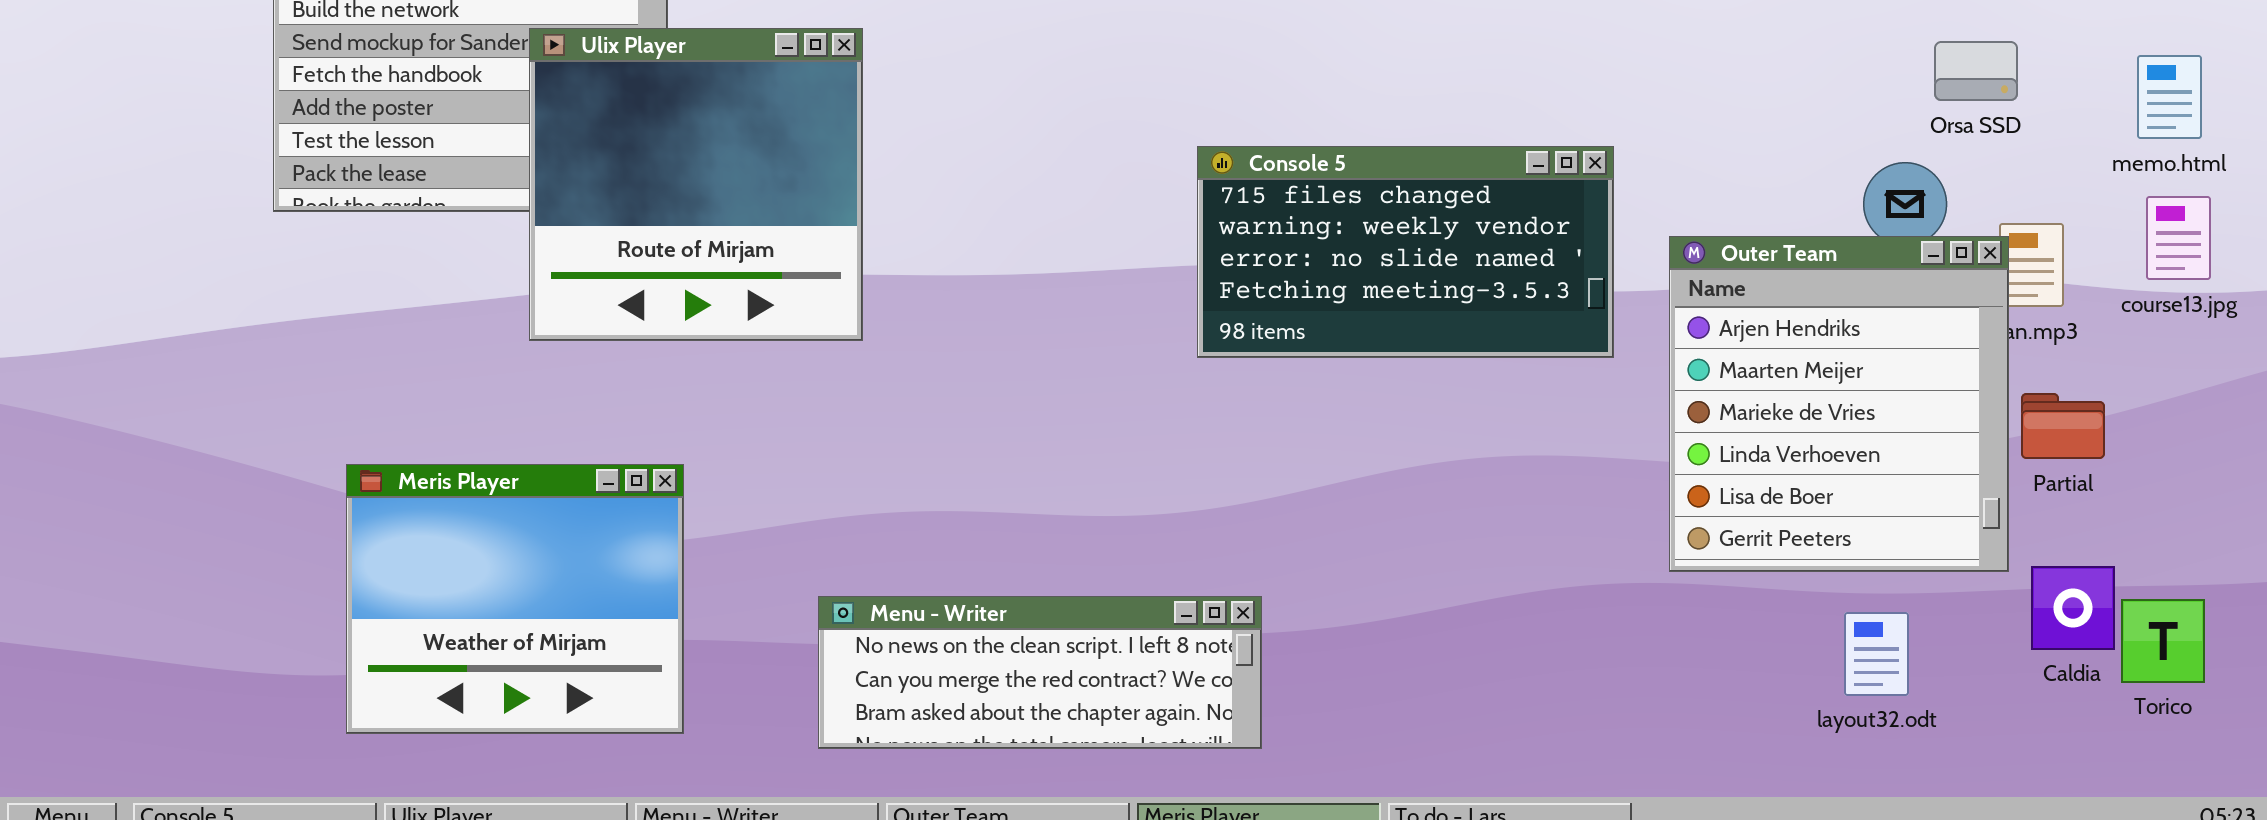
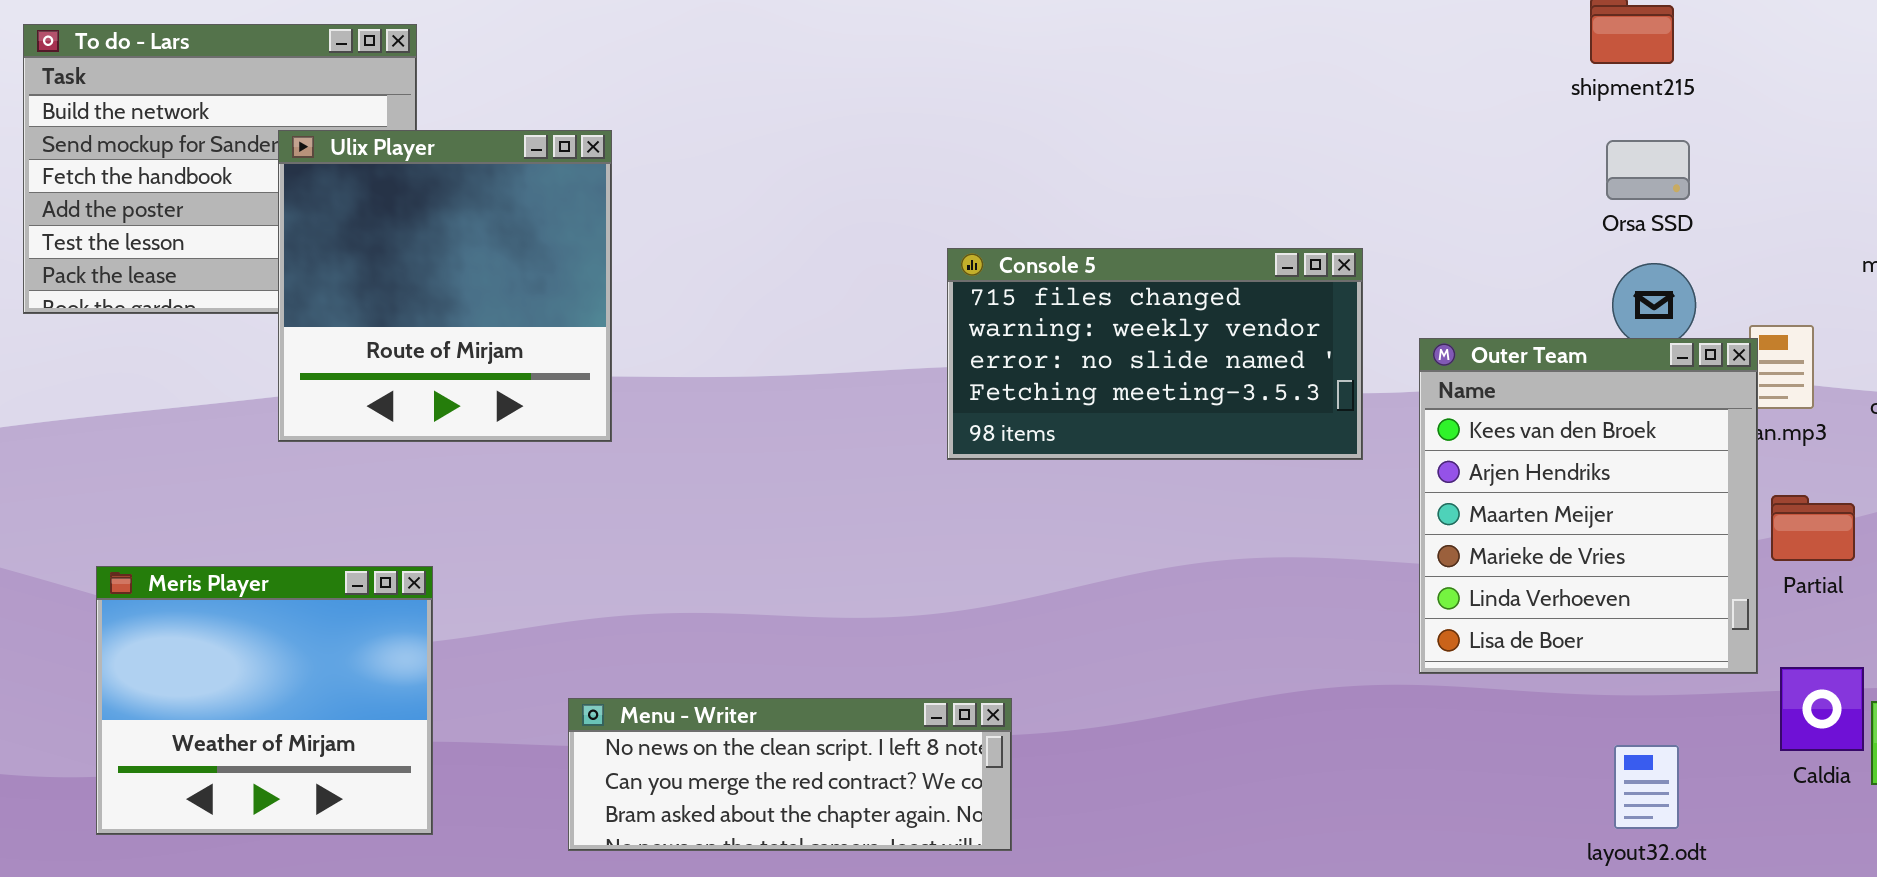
Orsa SSD: [1934,41,2018,101] -> [1606,140,1690,200], moved
Outer Team: [1669,236,2009,572] -> [1419,338,1758,674], scrolled up 1 row
layout32.odt: [1844,612,1909,696] -> [1614,745,1679,829], moved

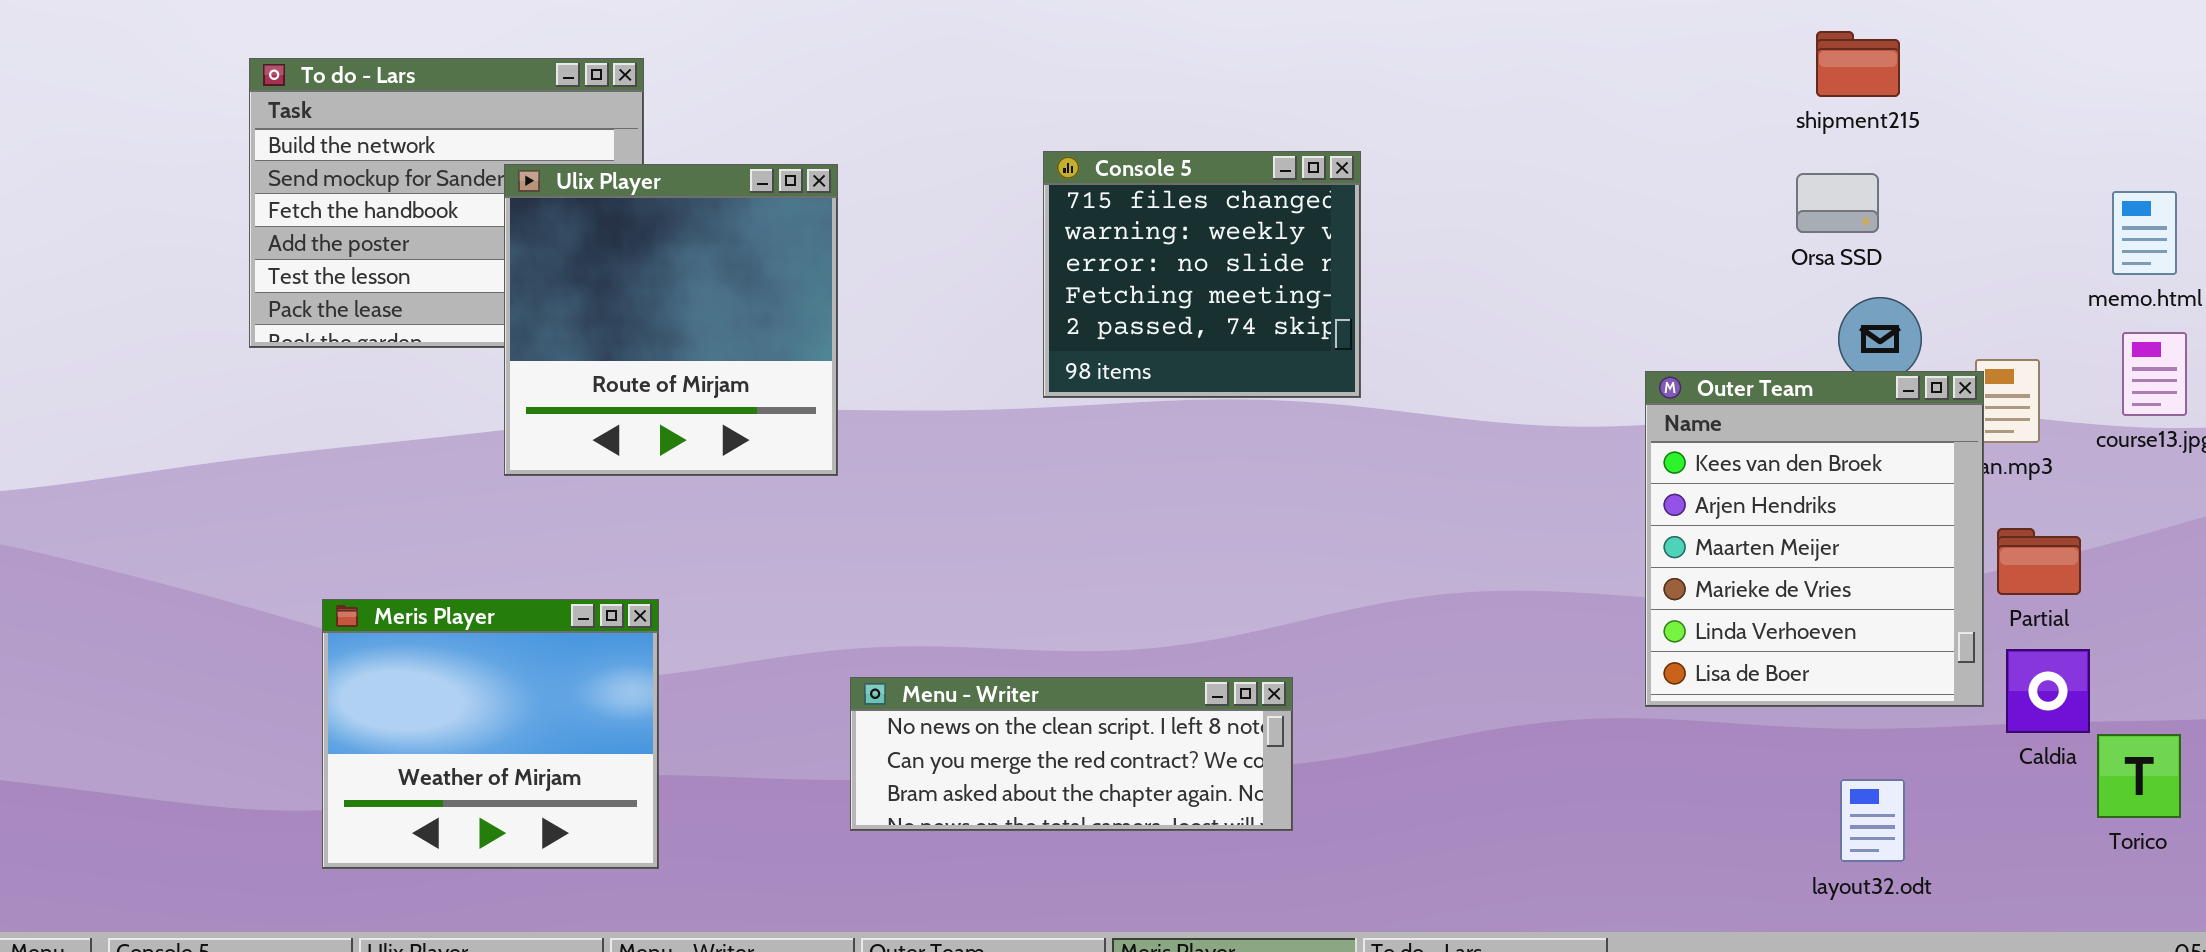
Orsa SSD: [1606,140,1690,200] -> [1796,173,1879,233], moved
Console 5: [947,248,1363,460] -> [1043,151,1361,398], moved, resized
Caldia: [1780,667,1864,751] -> [2006,649,2090,733], moved
Menu - Writer: [568,698,1012,851] -> [850,677,1293,831], moved

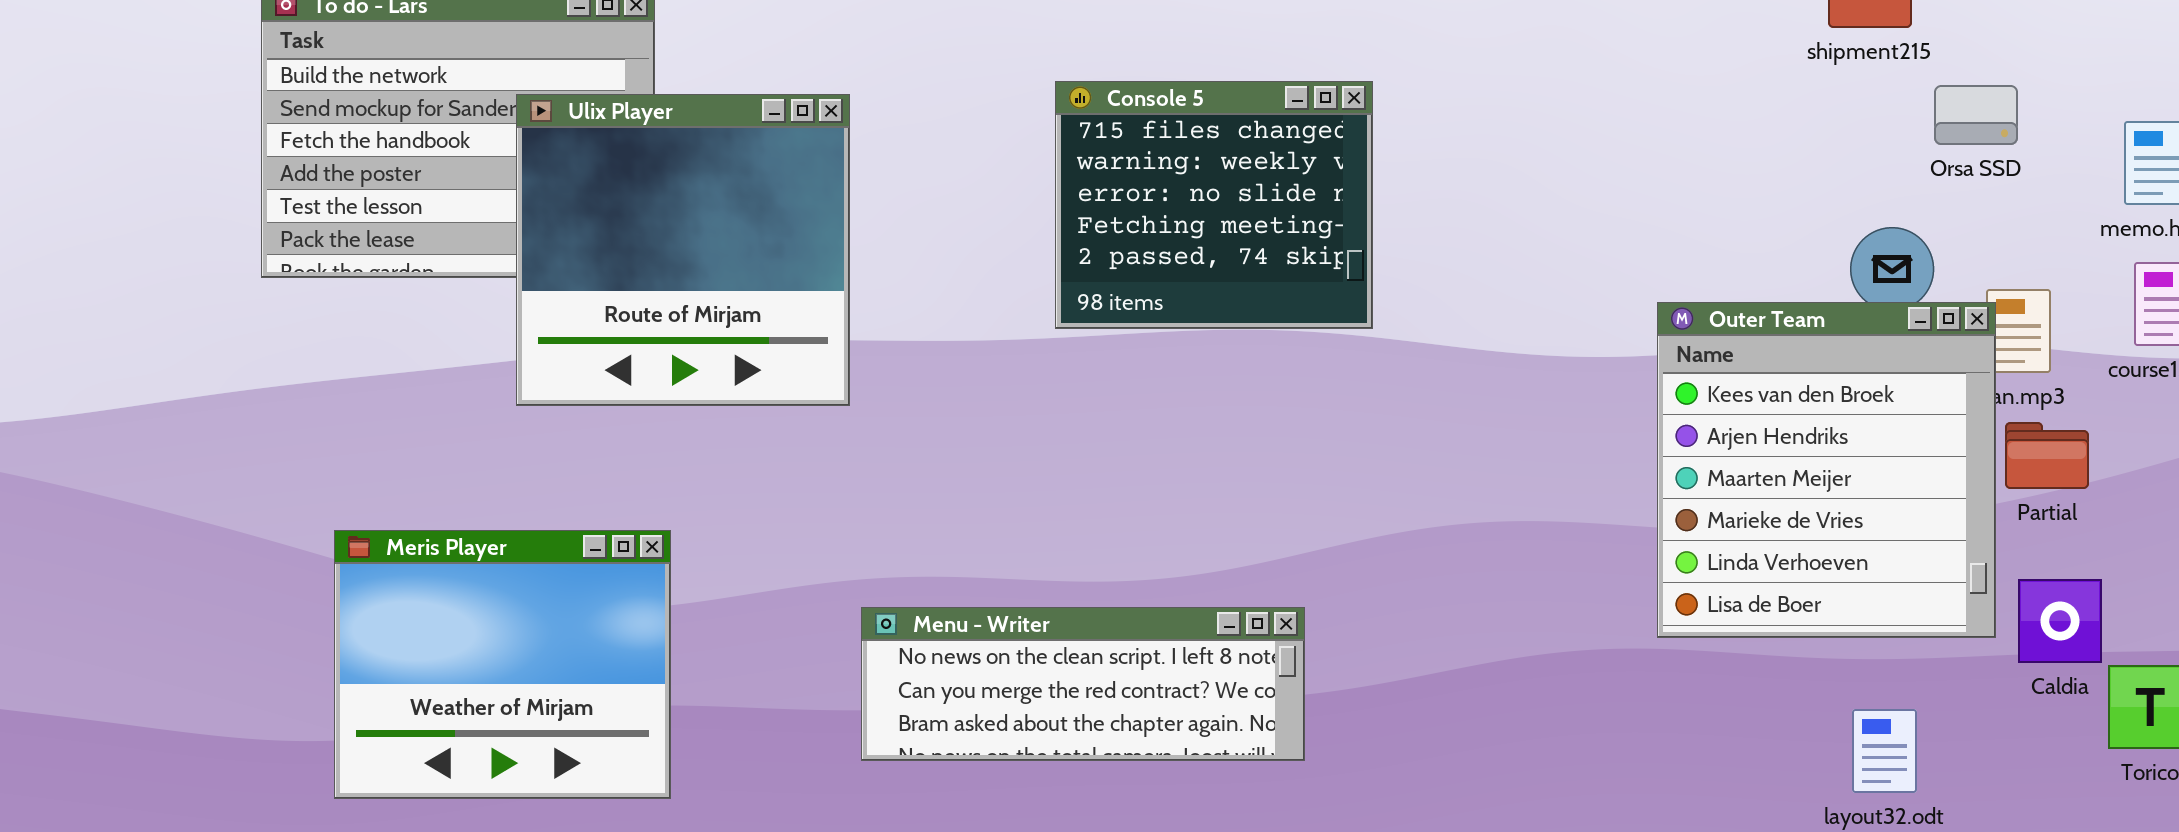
Orsa SSD: [1796,173,1879,233] -> [1934,85,2018,145], moved
Partial: [1997,528,2081,595] -> [2005,422,2089,489], moved

